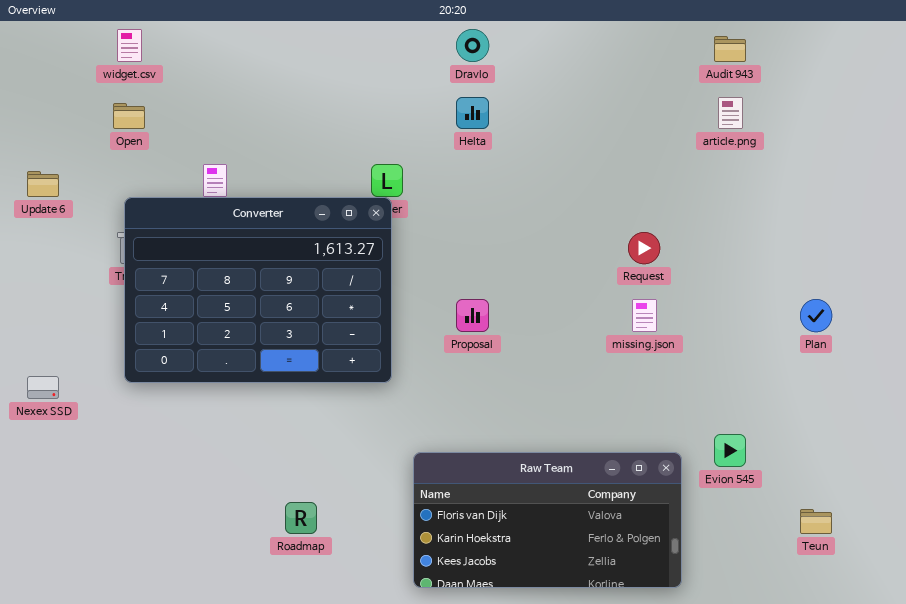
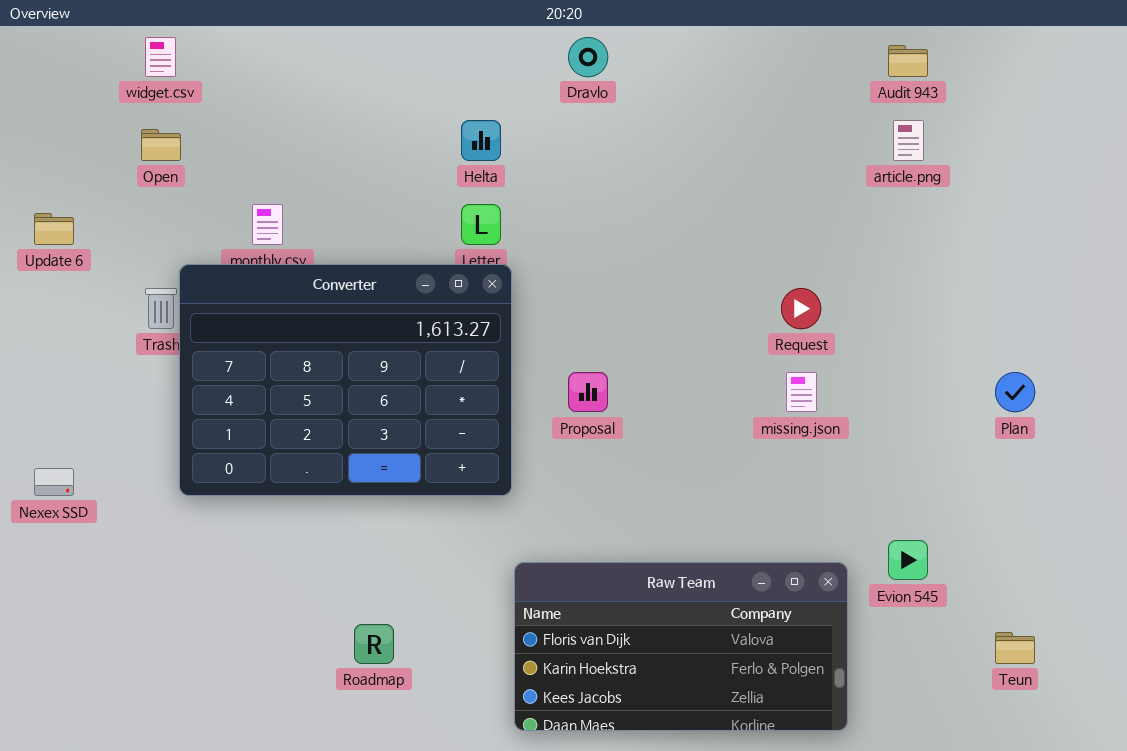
Helta: [456,97,489,129] -> [461,120,501,161], moved
Converter: [124,197,392,383] -> [179,264,512,496], moved

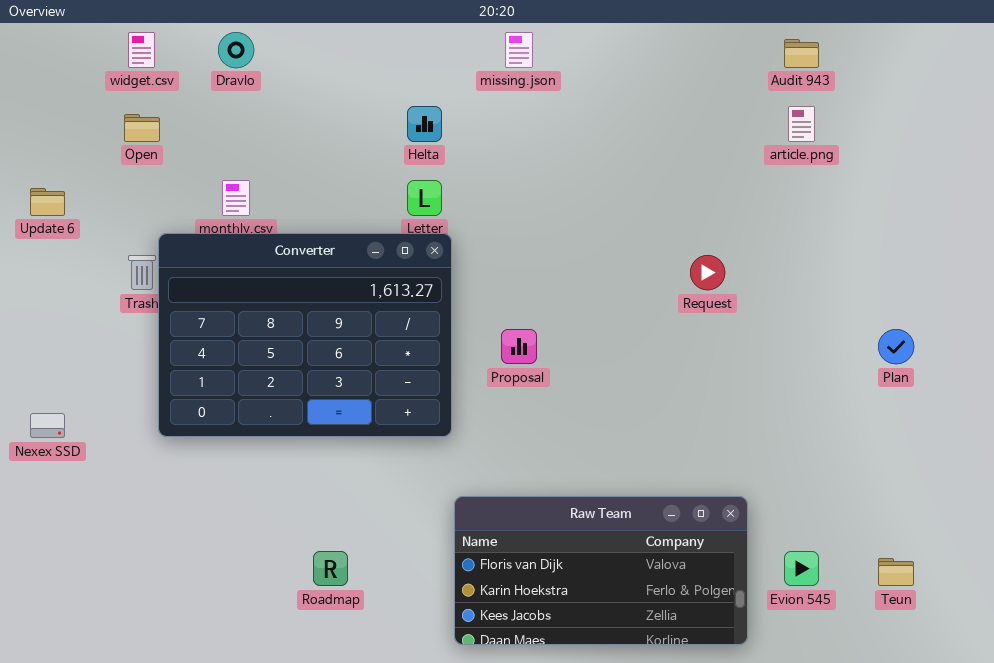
Dravlo: [568,37,608,77] -> [218,32,254,68], moved
missing.json: [786,372,817,412] -> [505,32,533,68], moved
Evion 545: [888,540,928,580] -> [784,551,819,586], moved

